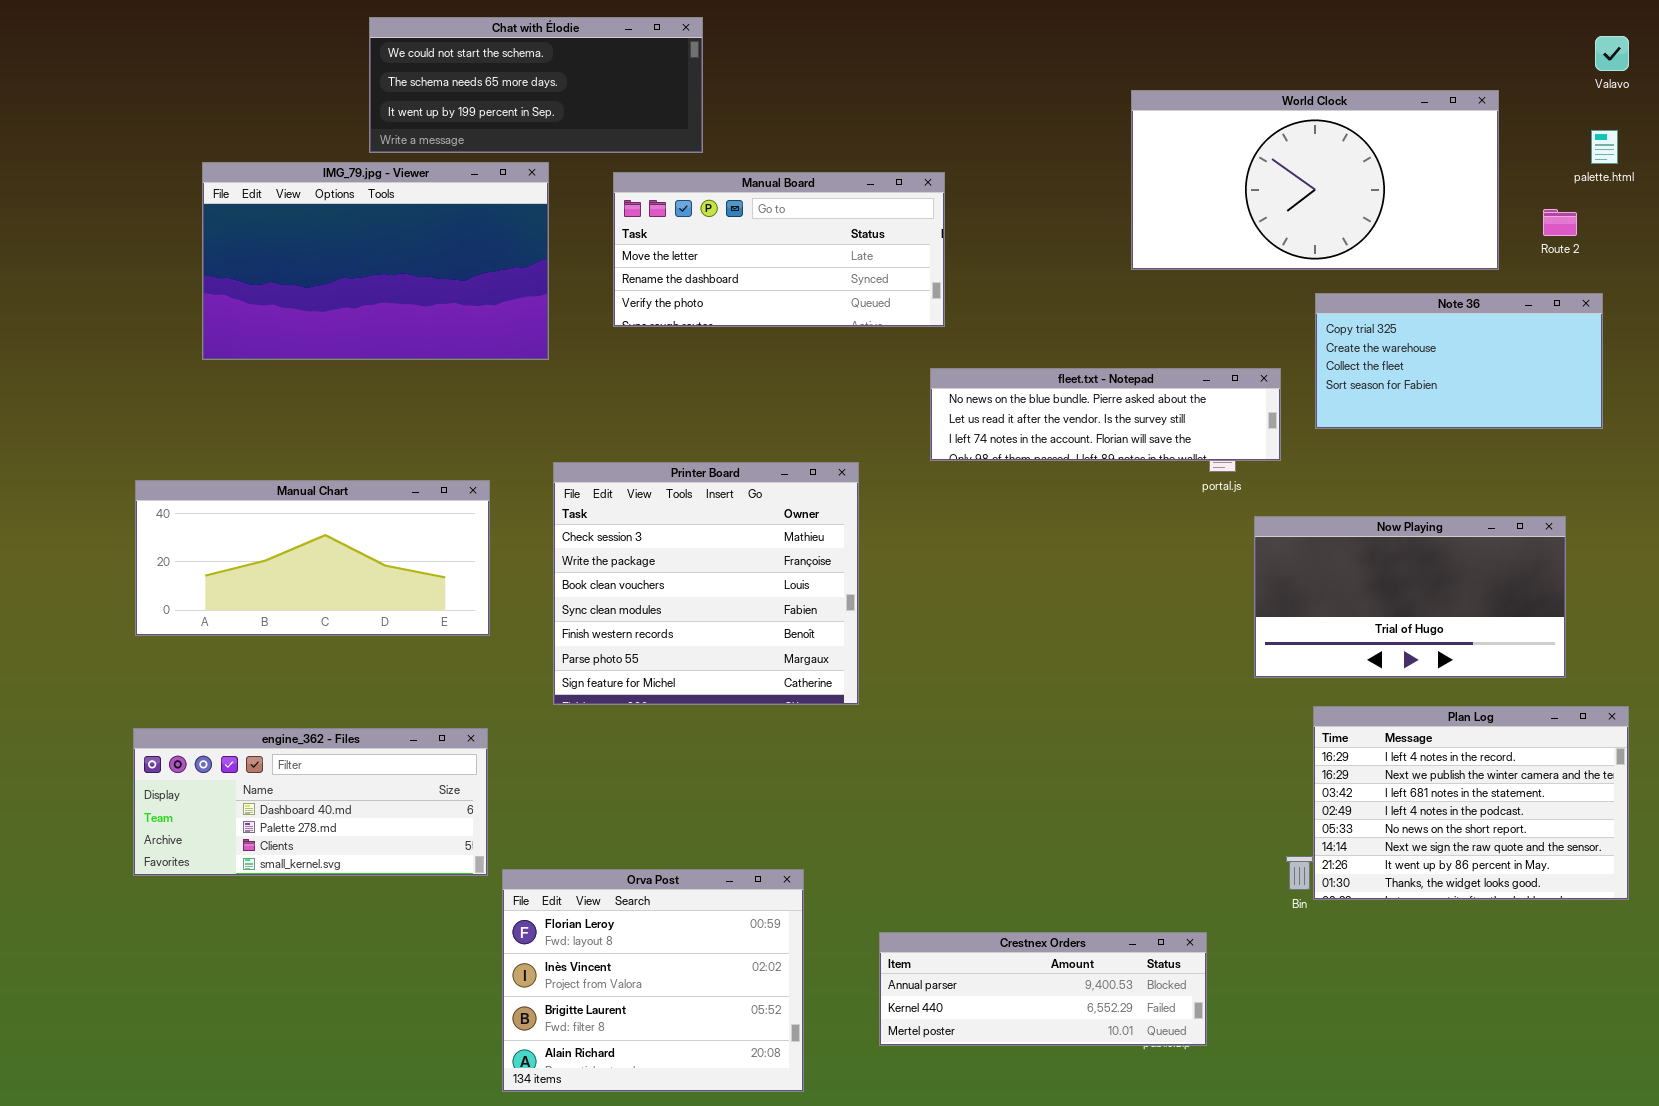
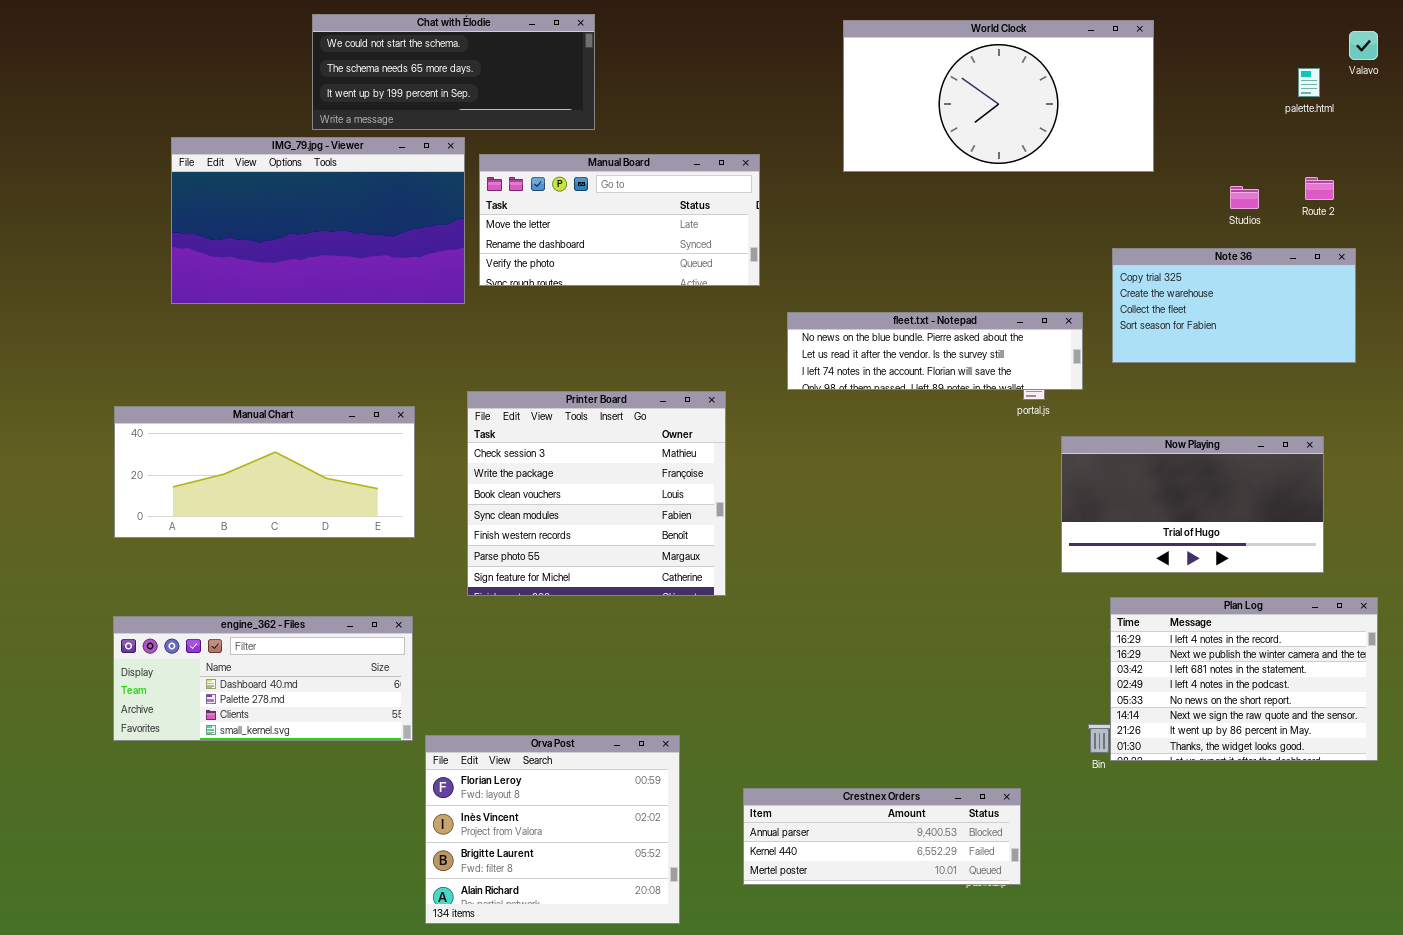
World Clock: [1131,90,1499,270] -> [843,20,1154,172], moved
palette.html: [1591,130,1618,164] -> [1298,68,1320,97], moved
Manual Board: [613,172,945,327] -> [479,154,760,286], moved

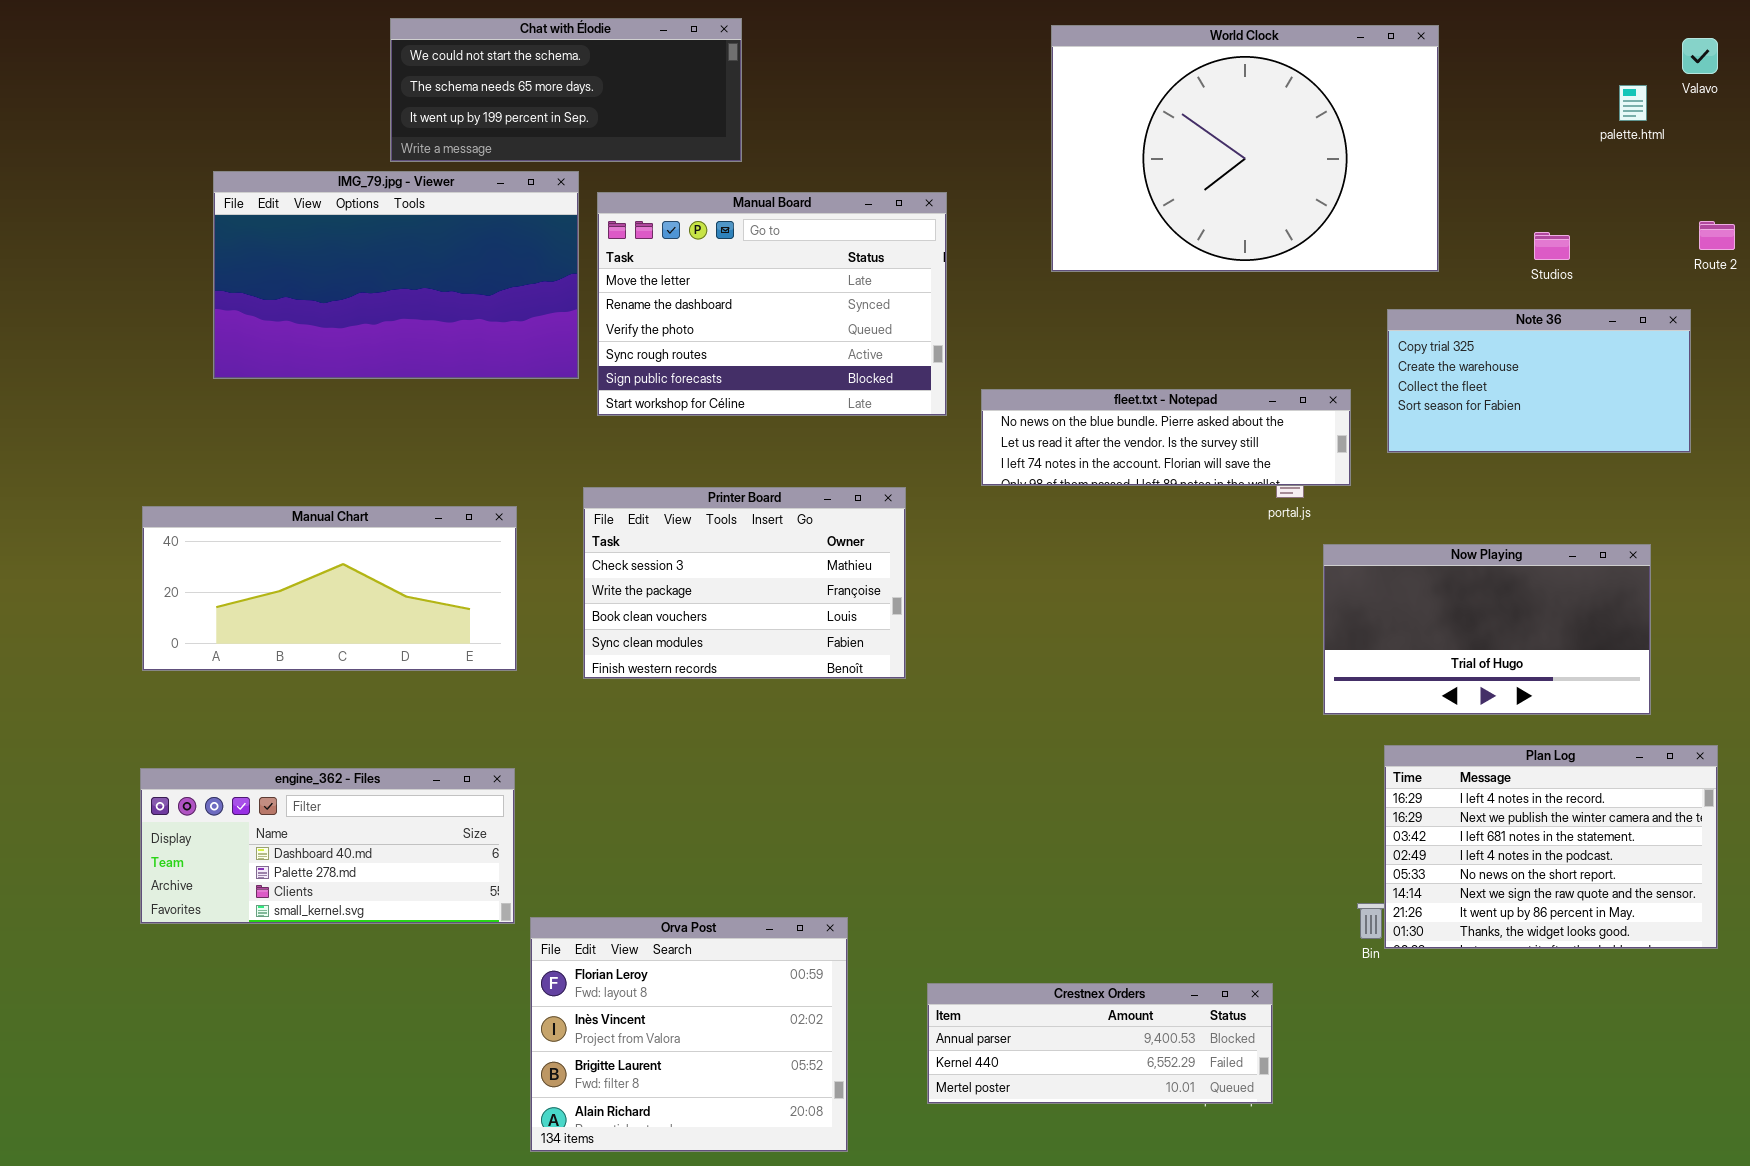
World Clock: [843,20,1154,172] -> [1051,25,1439,272], resized
Manual Board: [479,154,760,286] -> [597,192,947,416], resized
Route 2: [1305,177,1334,200] -> [1699,221,1735,250], moved
Printer Board: [467,391,726,596] -> [583,487,906,679], resized

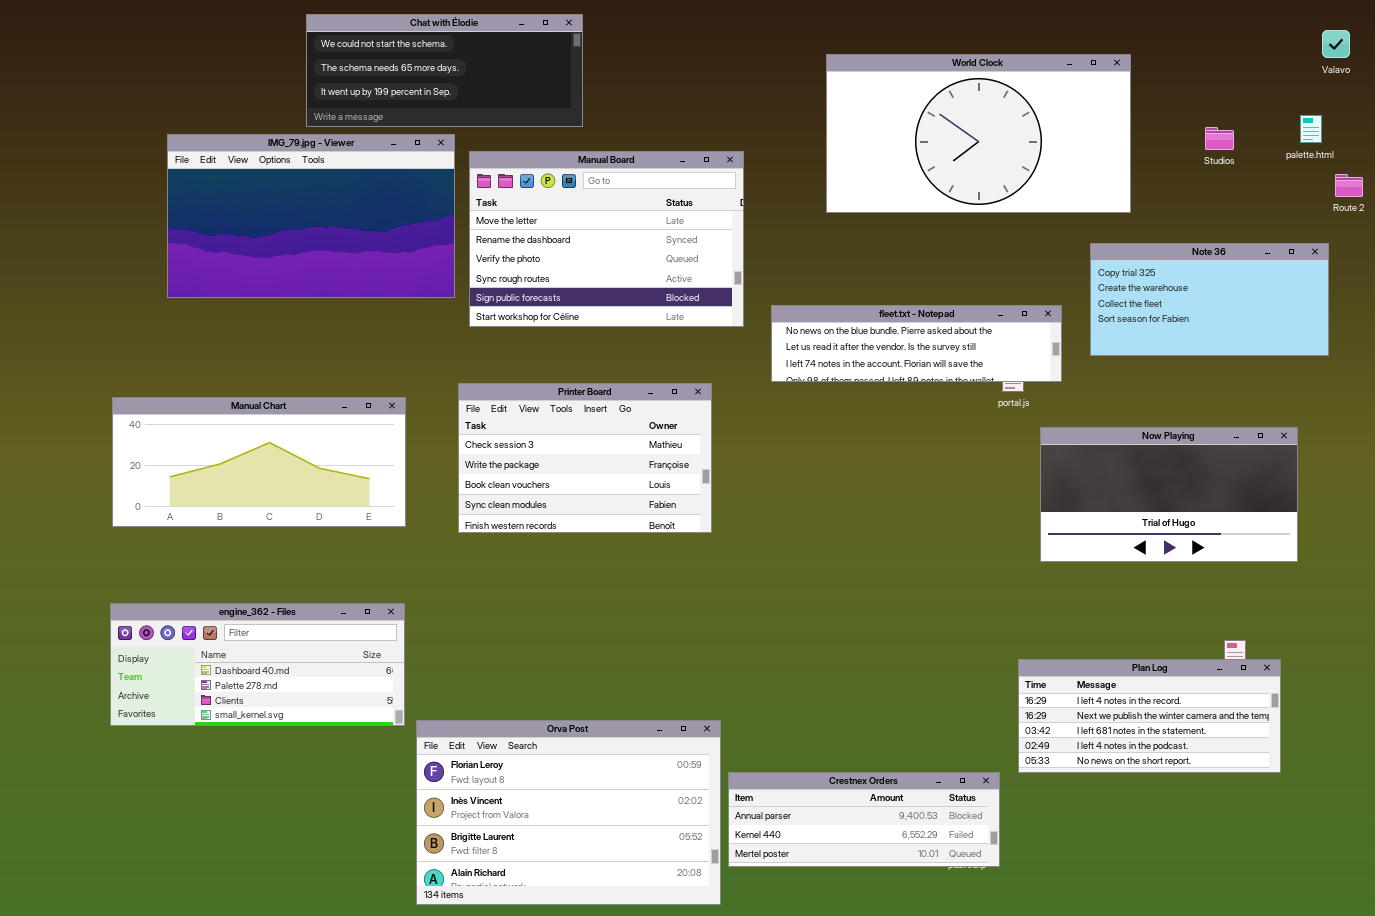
World Clock: [1051,25,1439,272] -> [826,54,1131,213], resized
palette.html: [1619,85,1647,121] -> [1300,115,1322,143], moved
Studios: [1534,232,1570,260] -> [1205,127,1234,150], moved
Plan Log: [1384,745,1718,949] -> [1018,659,1281,773], moved, resized
Orva Post: [530,917,848,1152] -> [416,720,721,905], resized

